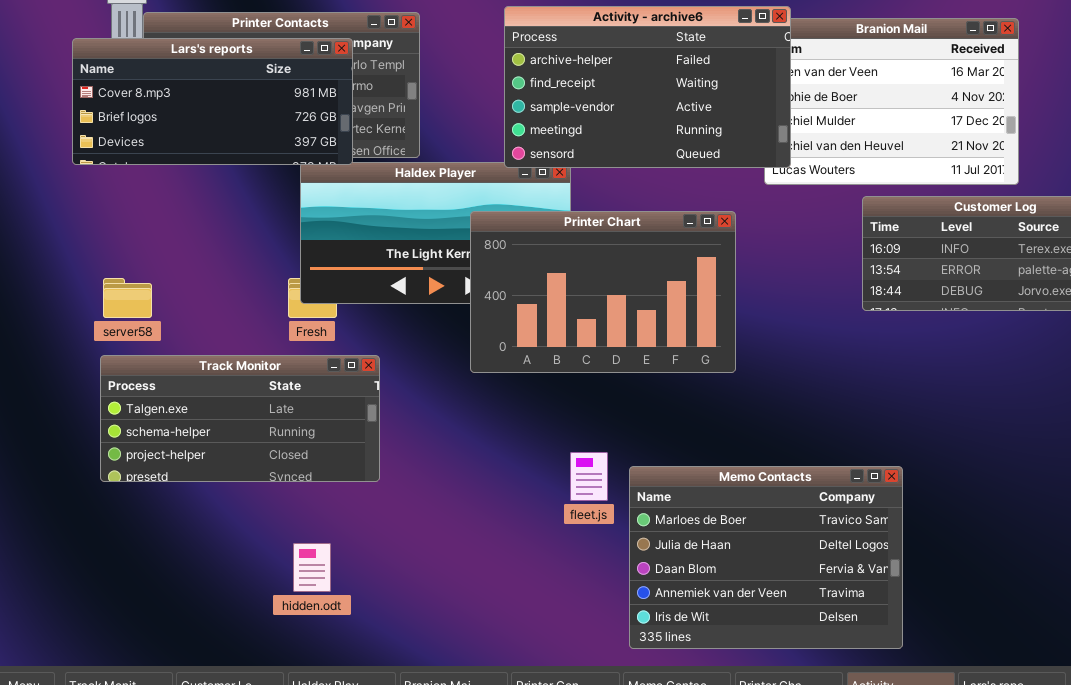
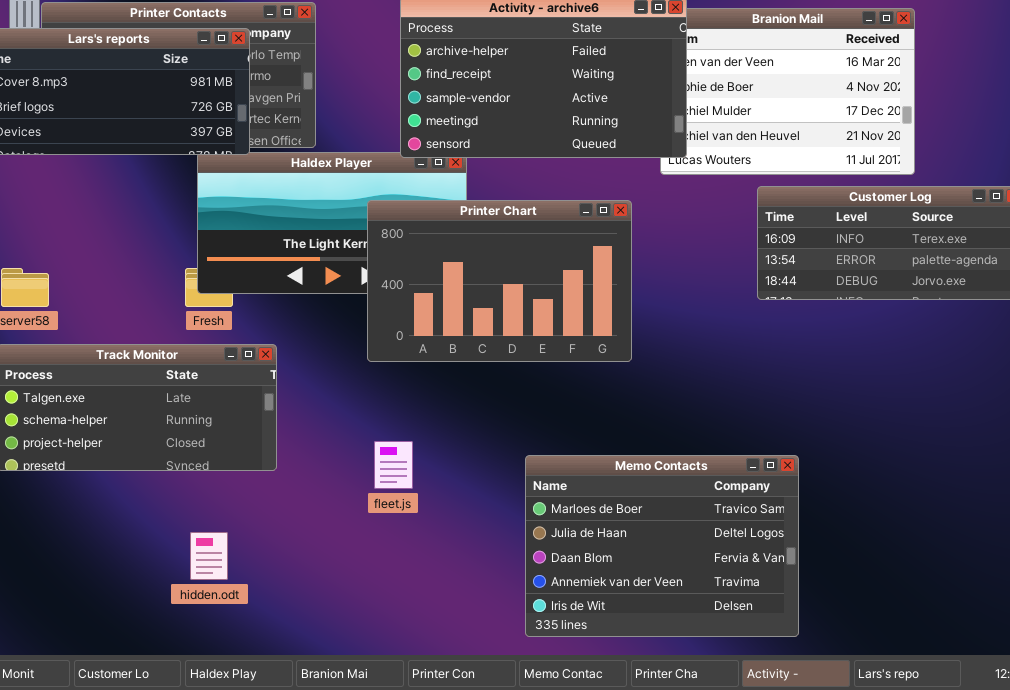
fleet.js: [570,452,608,501] -> [374,441,413,489], moved

